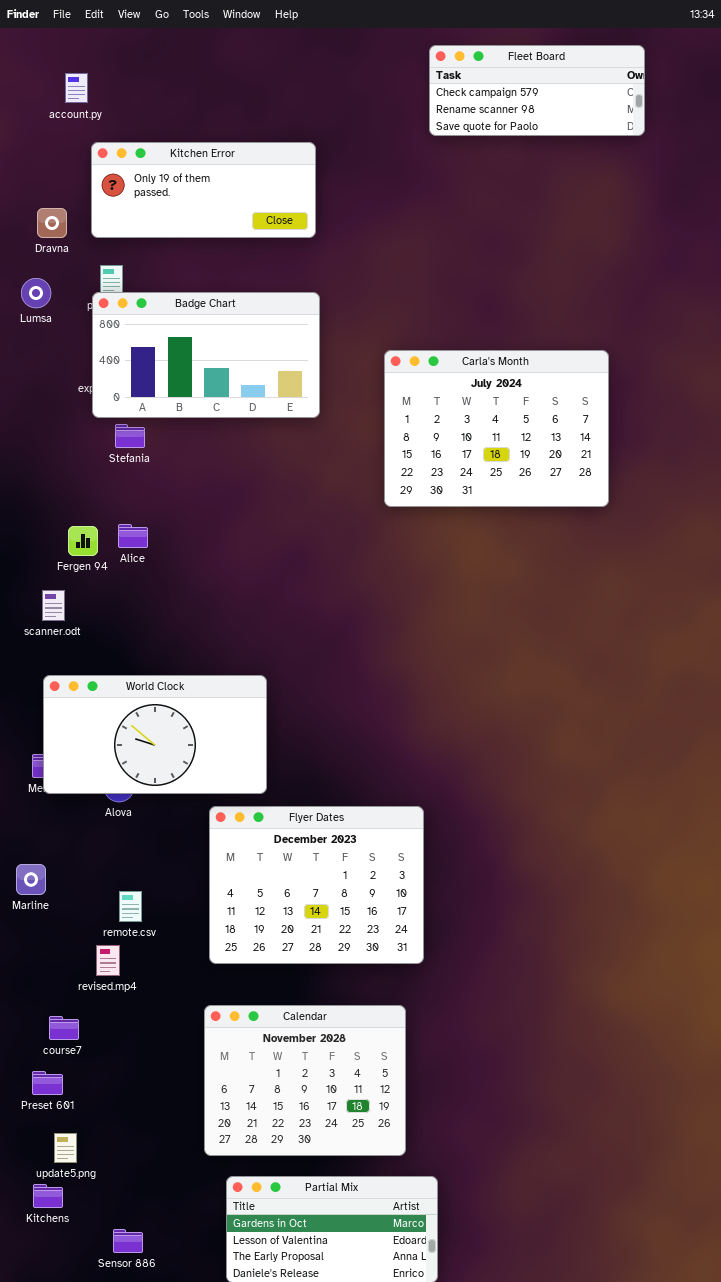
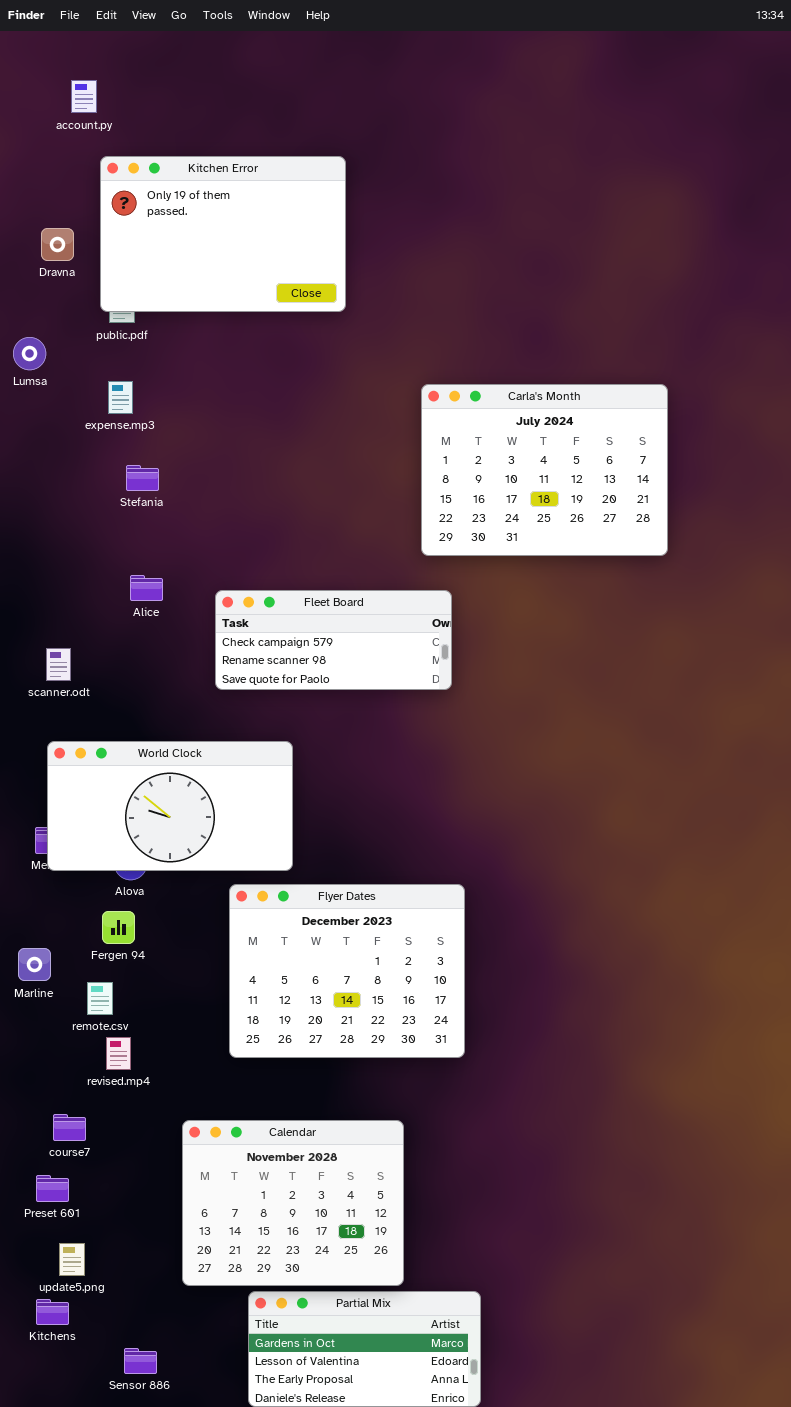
Fleet Board: [429,45,645,136] -> [215,590,452,690], moved
Kitchen Error: [91,142,316,238] -> [100,156,346,312], resized
Lumsa: [21,278,51,308] -> [13,337,46,370], moved
Badge Chart: [92,292,320,418] -> none, closed
Fergen 94: [68,526,98,556] -> [102,911,135,944], moved
remote.csv: [119,891,142,922] -> [87,982,113,1015], moved
Calendar: [204,1005,406,1156] -> [182,1120,404,1286], moved

